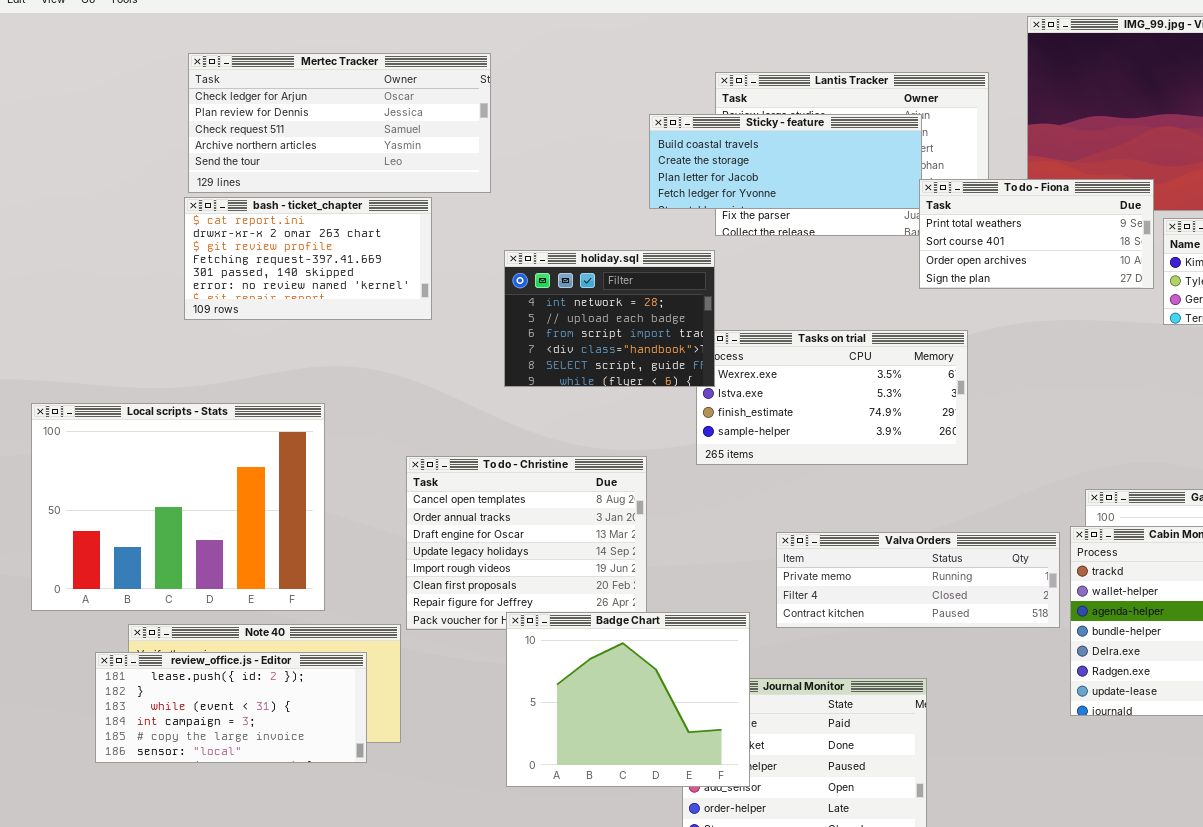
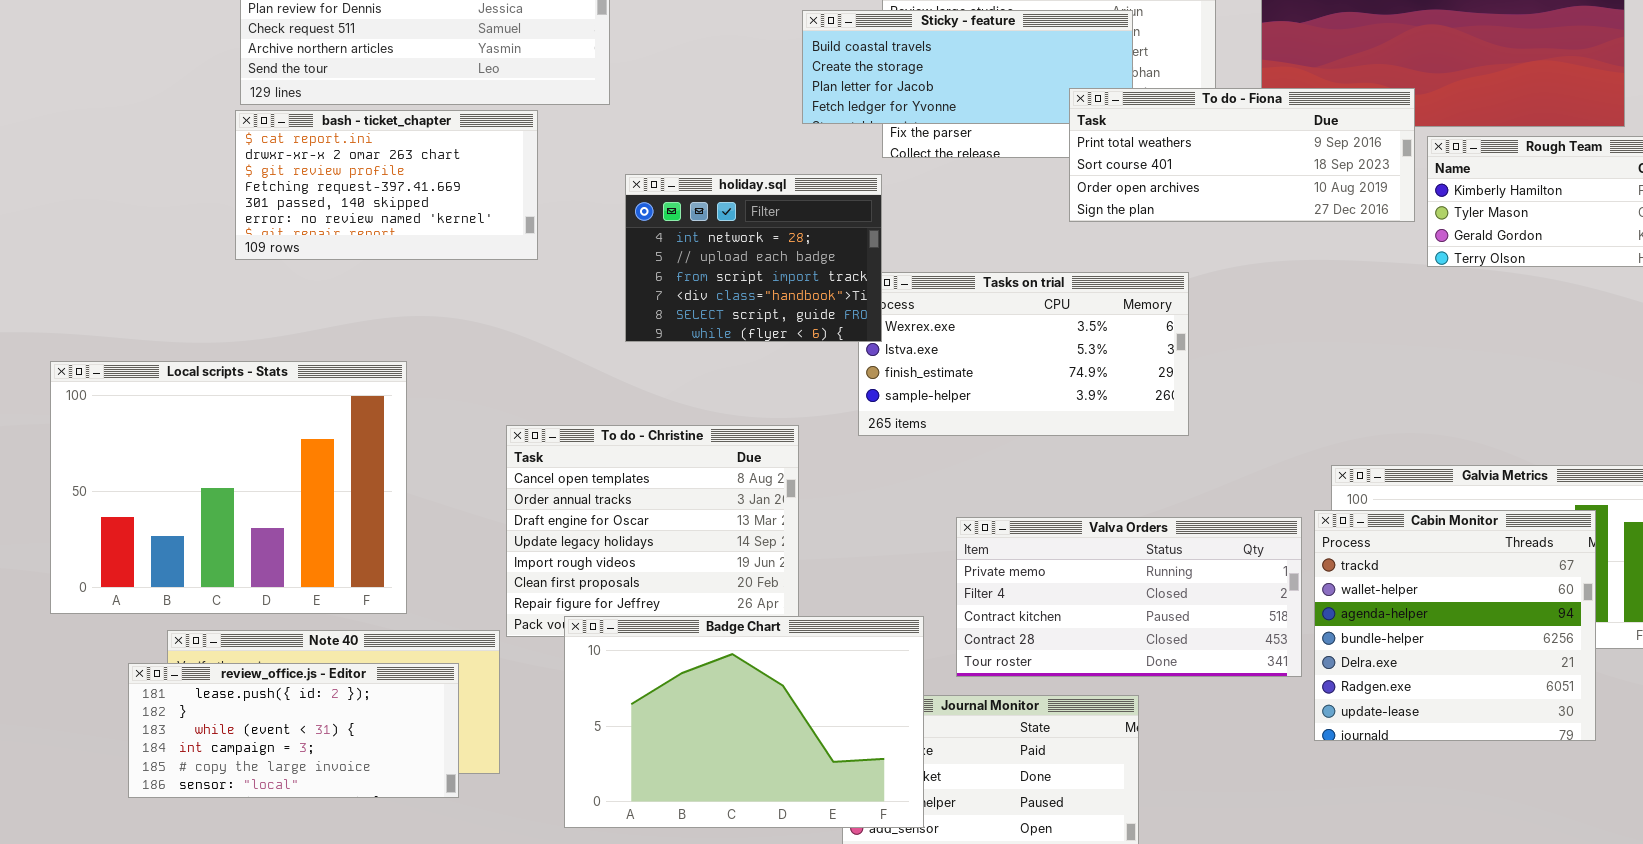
To do - Fiona: [919,179,1154,289] -> [1069,88,1415,222], resized
Valva Orders: [776,532,1060,628] -> [956,517,1302,677], resized
Badge Chart: [506,612,750,787] -> [564,616,924,828], resized

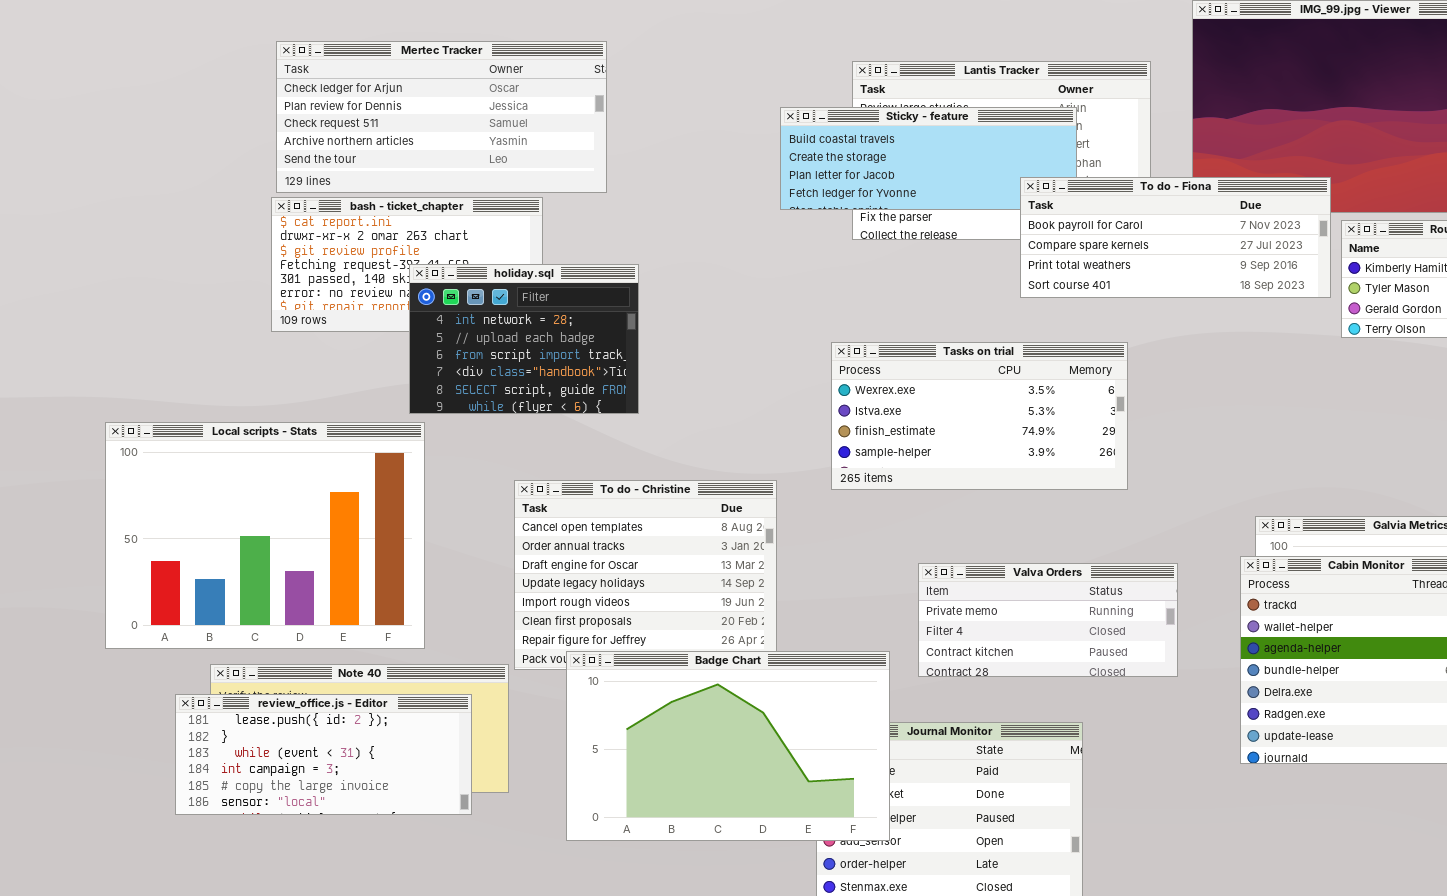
To do - Fiona: [1069,88,1415,222] -> [1020,177,1331,298], scrolled up 2 rows
holiday.sql: [625,174,882,342] -> [409,264,639,414], moved
Valva Orders: [956,517,1302,677] -> [918,563,1178,677], resized

